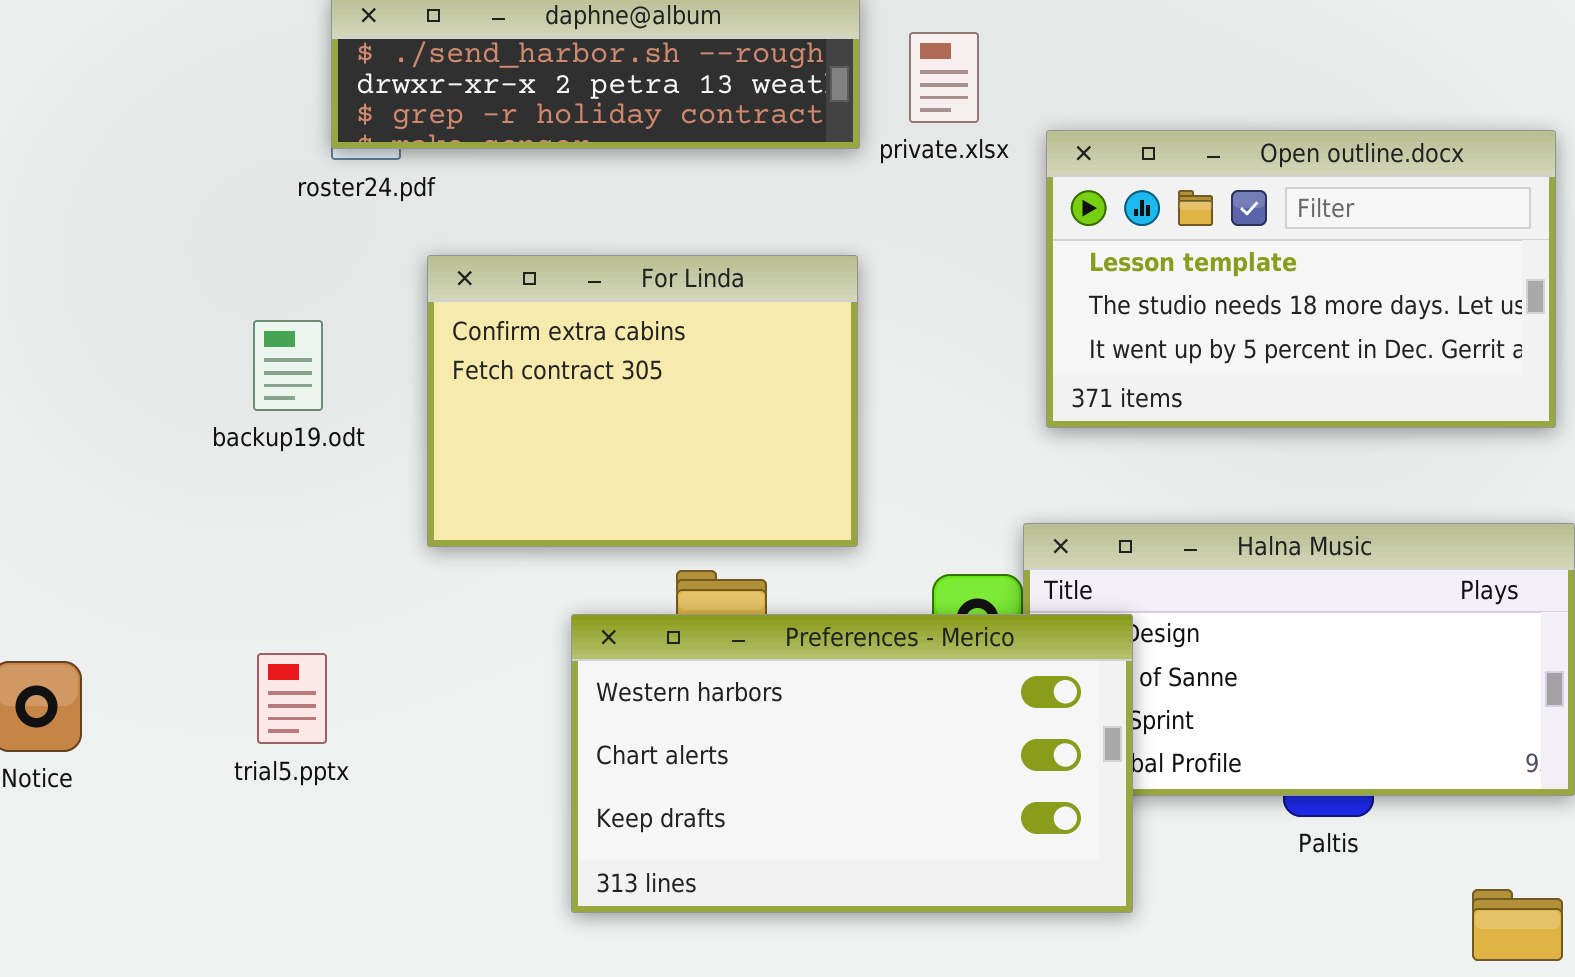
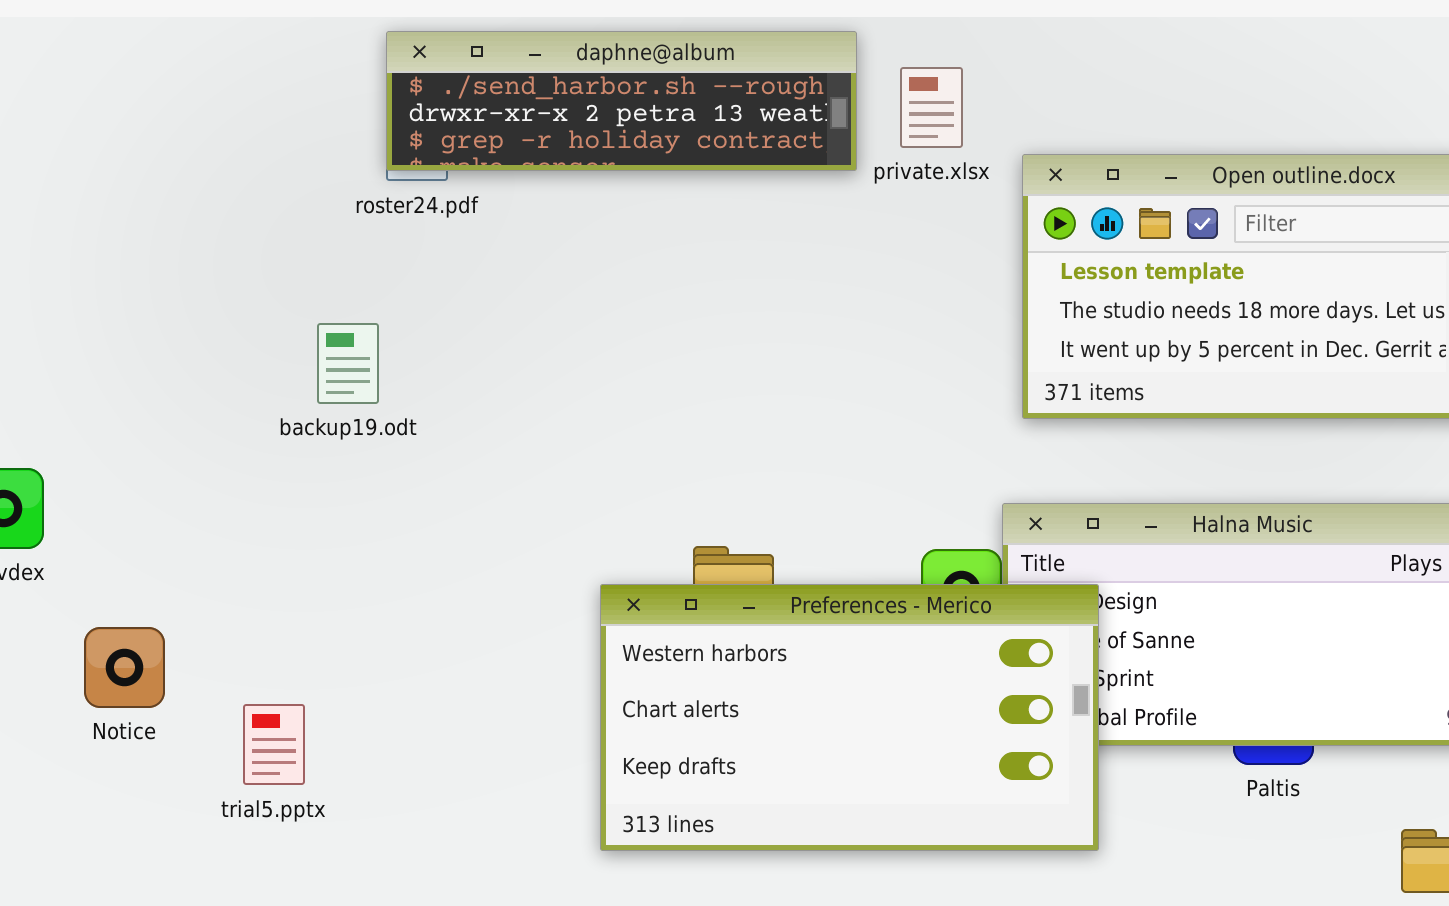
For Linda: [427,255,858,547] -> none, closed
trial5.pptx: [257,653,327,744] -> [243,704,305,785], moved

